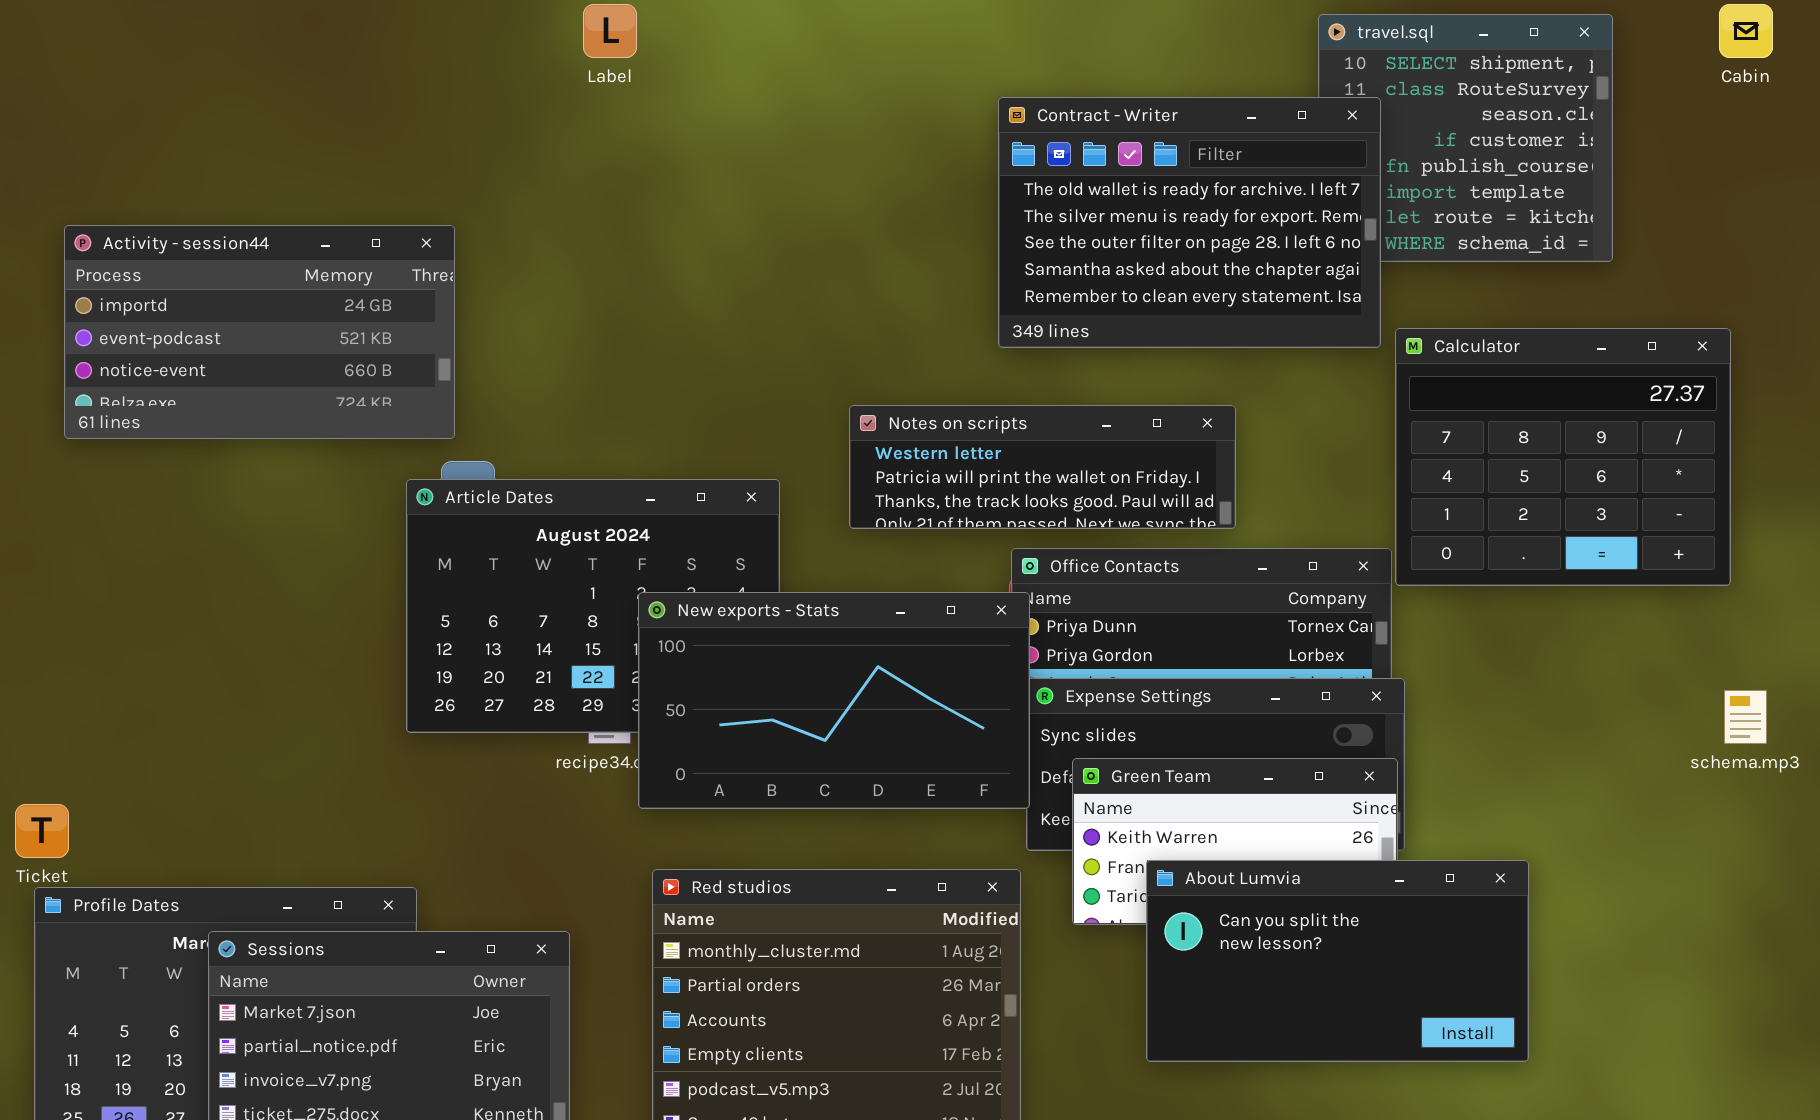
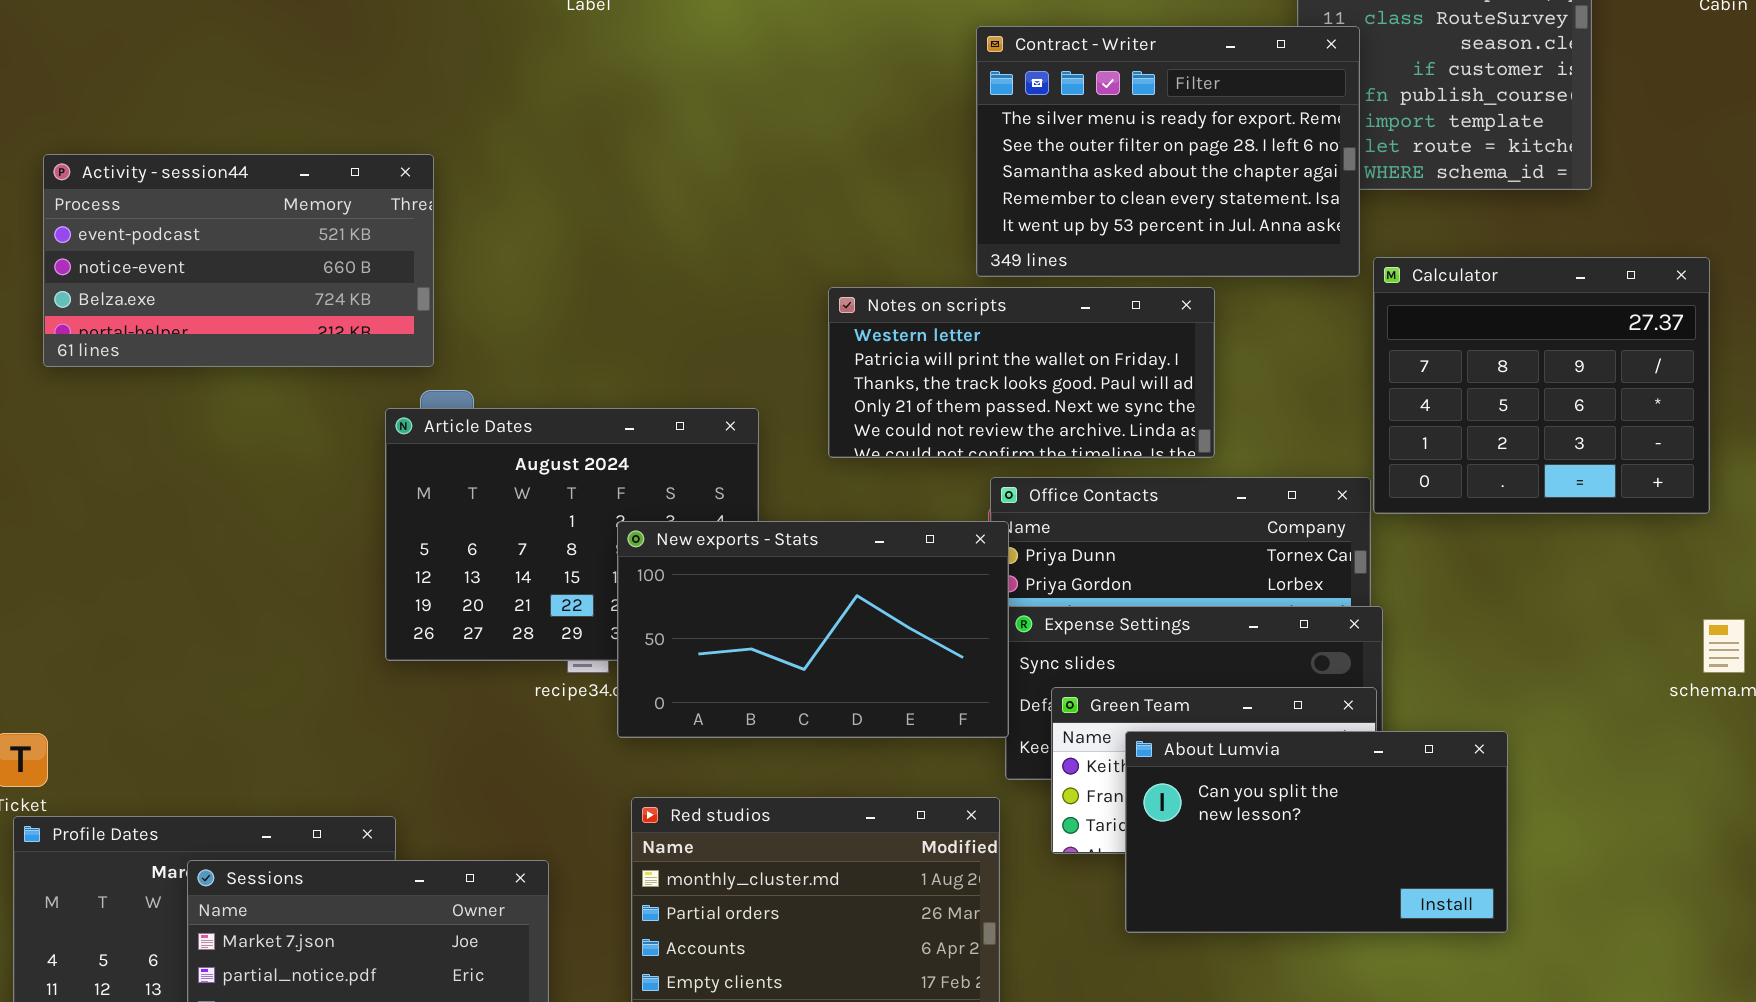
Contract - Writer: [998,97,1381,348] -> [976,26,1360,277], scrolled down 1 row
Activity - session44: [64,225,455,439] -> [43,154,434,367], scrolled down 1 row
Notes on scripts: [849,405,1236,529] -> [828,287,1215,458], resized
About Lumvia: [1146,860,1529,1062] -> [1125,731,1508,933], moved

